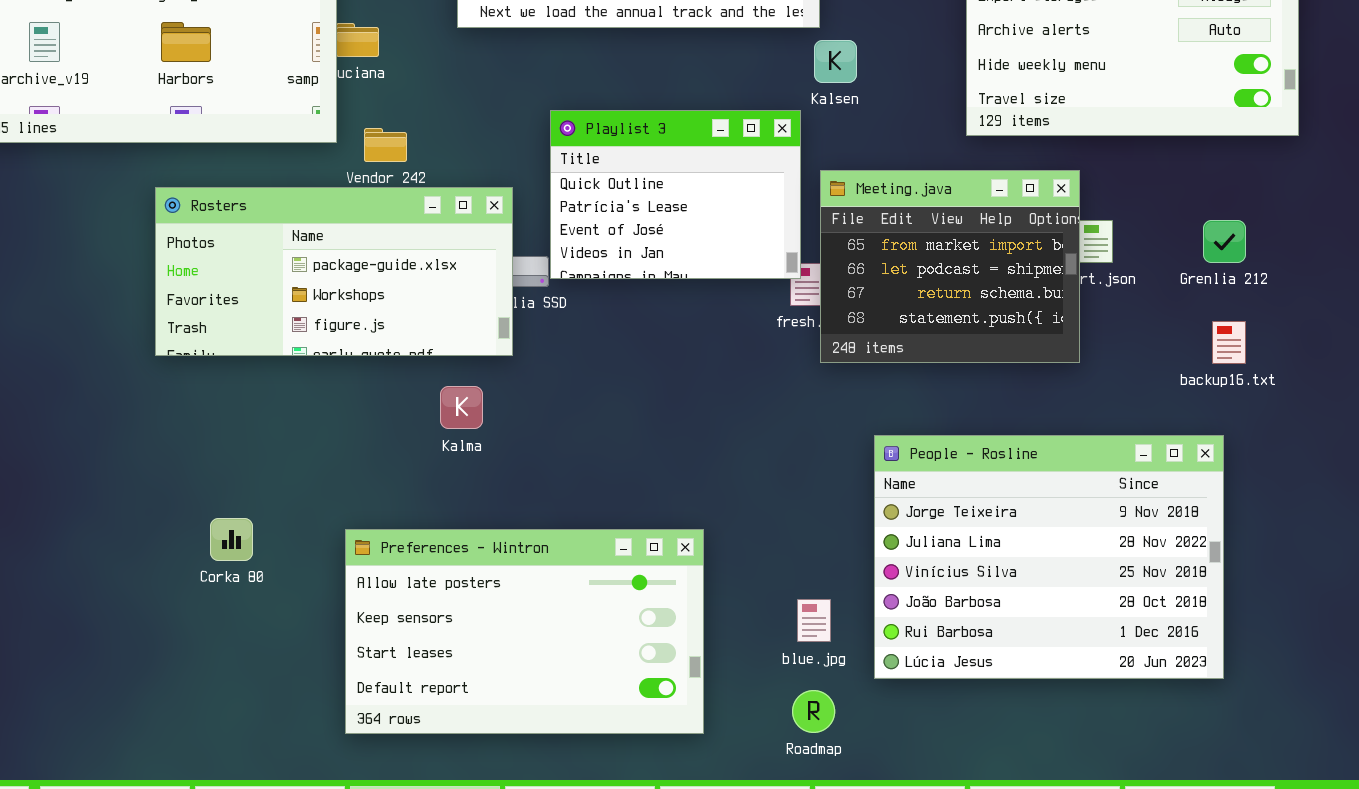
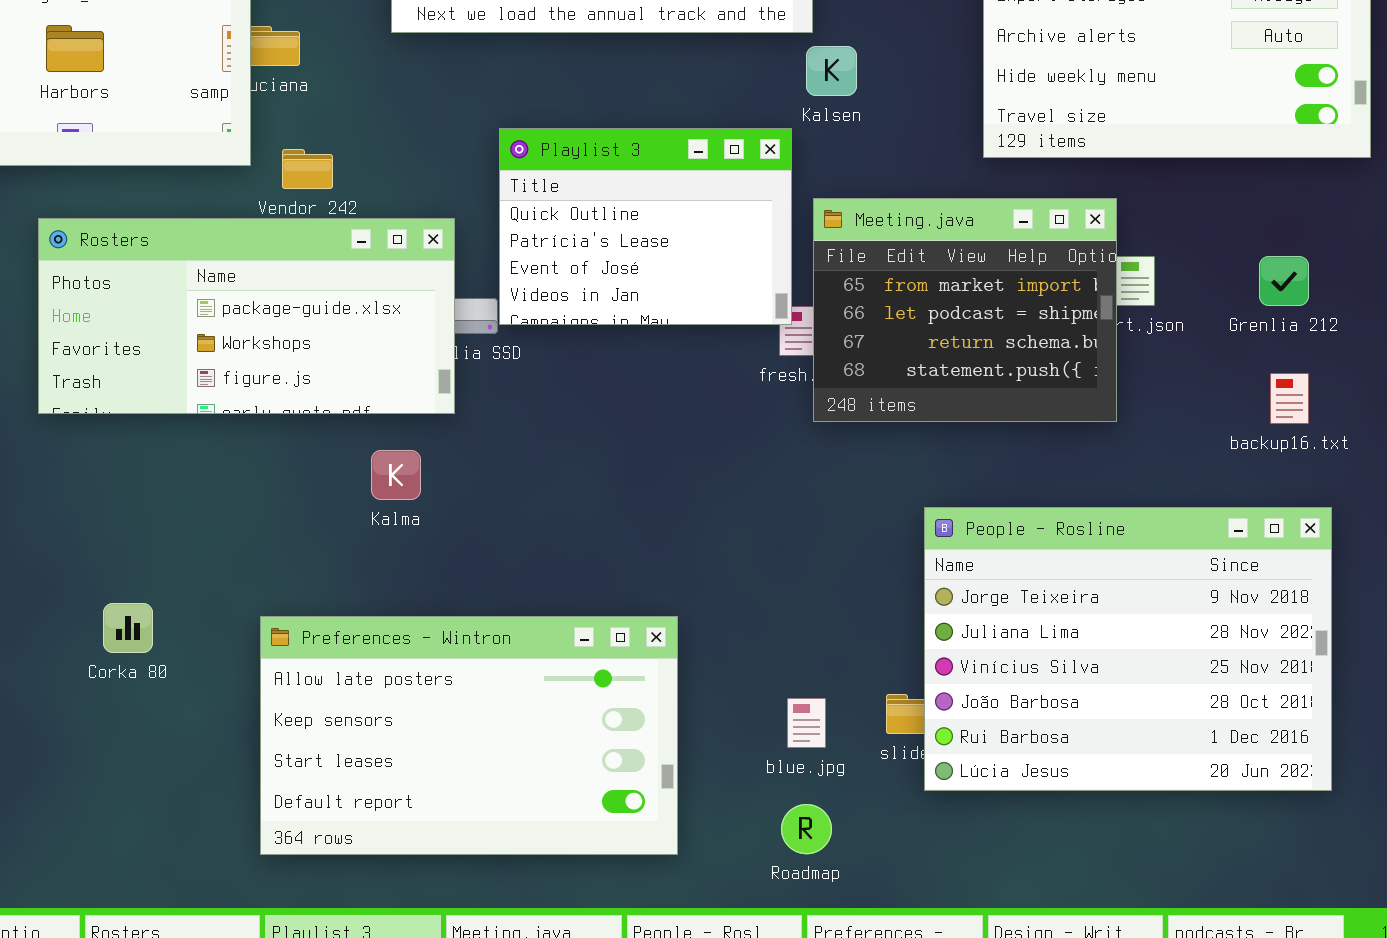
People - Rosline: [874,435,1224,679] -> [924,507,1332,791], moved

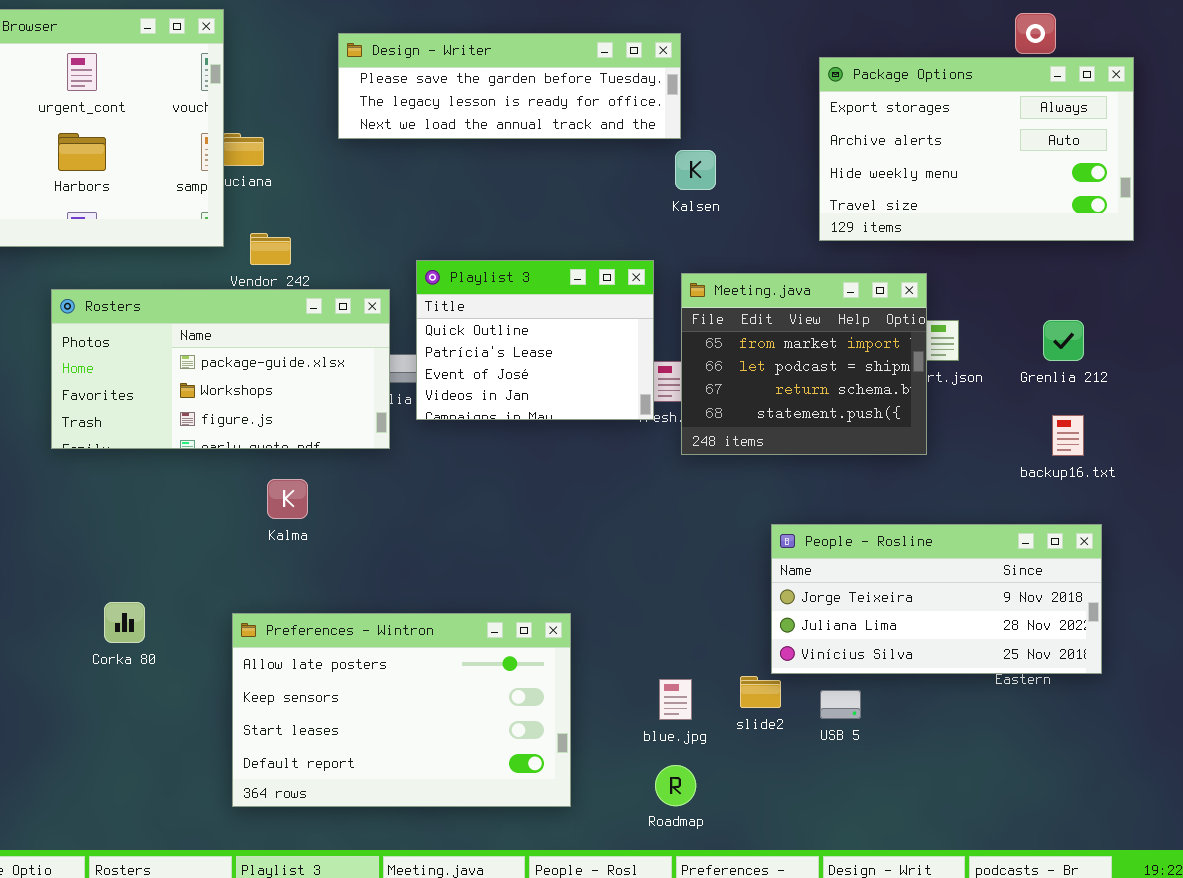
Playlist 3: [499,128,792,325] -> [416,260,654,420], moved
Kalma: [371,450,421,500] -> [267,479,308,519], moved
People - Rosline: [924,507,1332,791] -> [771,524,1102,674], resized

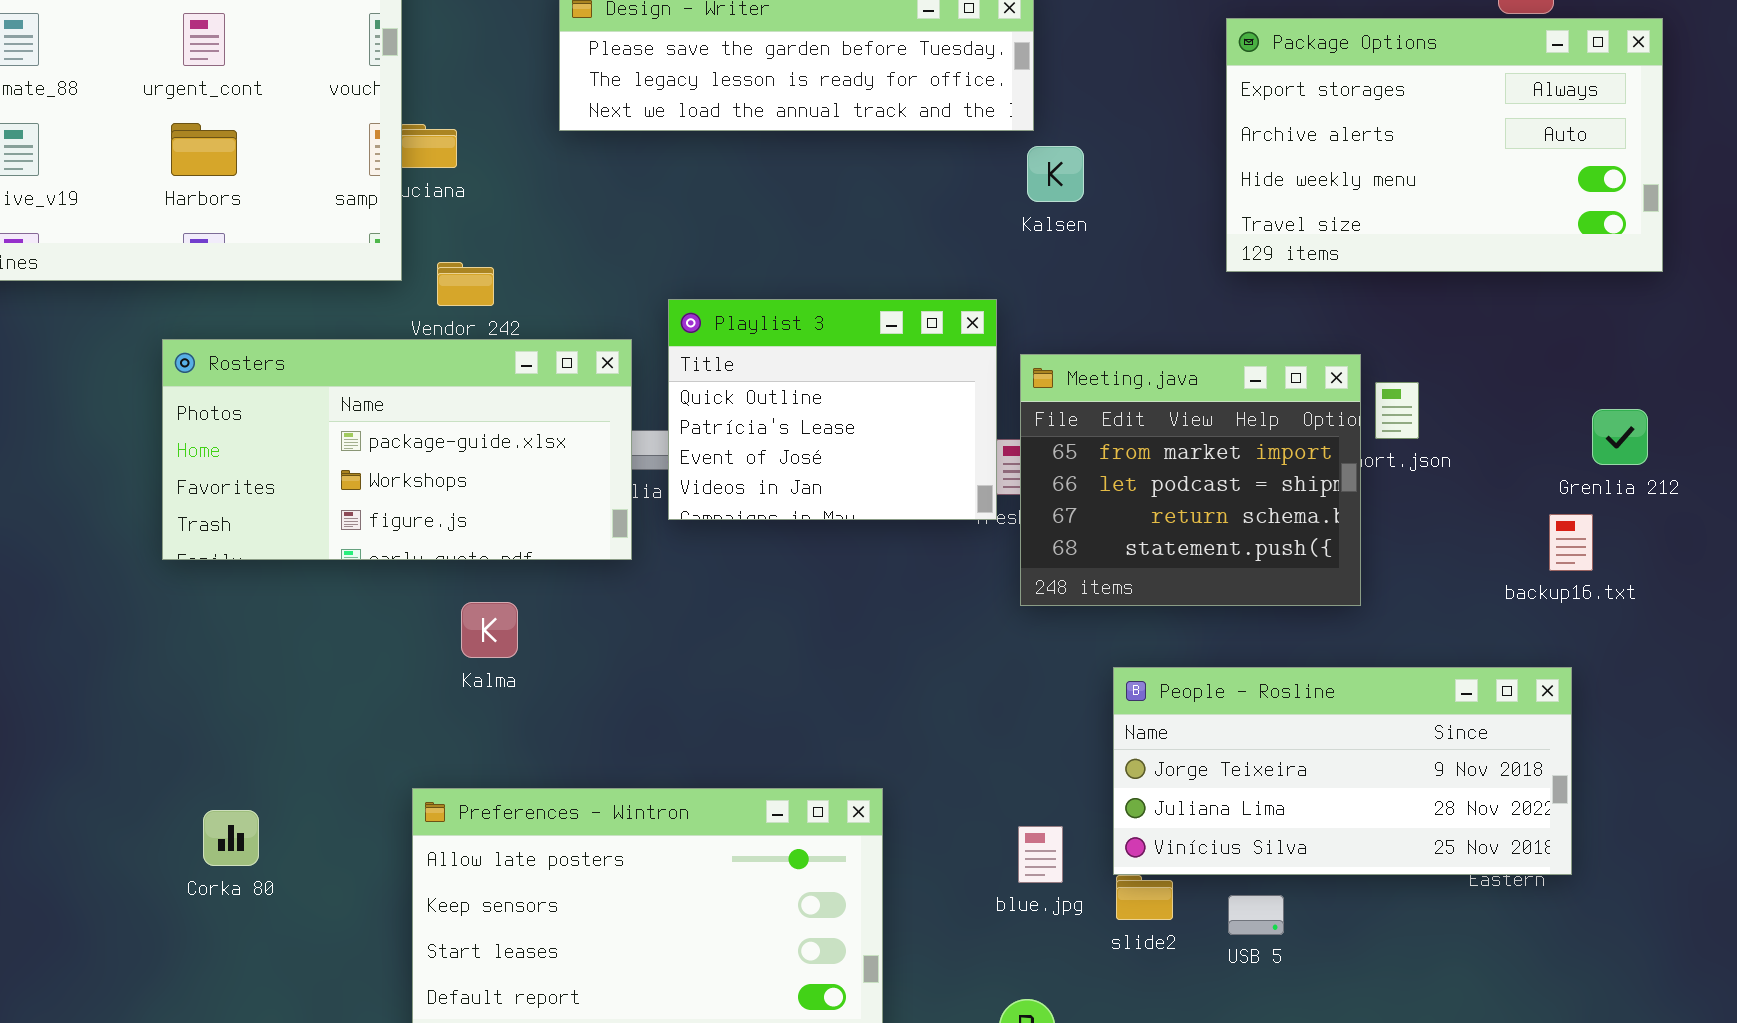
Meeting.java: [681,273,927,455] -> [1020,354,1361,606], moved
Grenlia 212: [1043,320,1084,361] -> [1592,409,1648,465], moved
People - Rosline: [771,524,1102,674] -> [1113,667,1572,875], moved
Corka 80: [104,602,145,643] -> [203,810,259,866], moved
blue.jpg: [659,679,692,720] -> [1018,826,1063,883], moved

